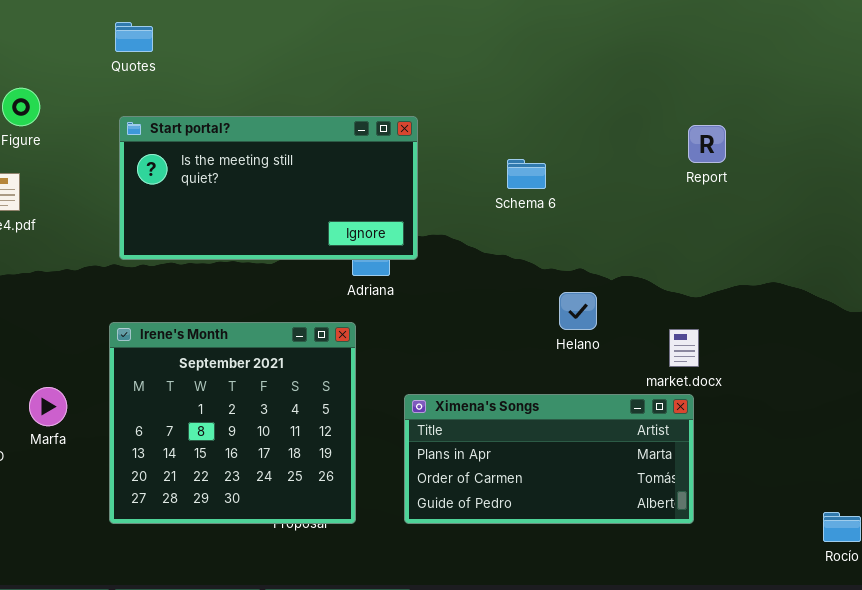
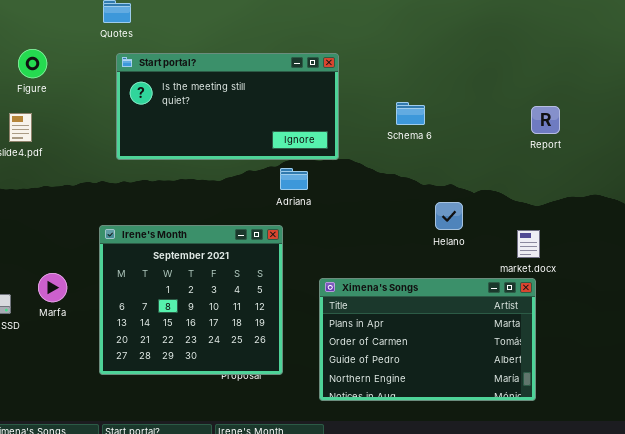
Start portal?: [119,116,418,260] -> [116,53,339,160], moved
Report: [688,125,726,163] -> [531,106,560,134], moved
Ximena's Songs: [404,394,694,524] -> [319,278,536,401], resized

